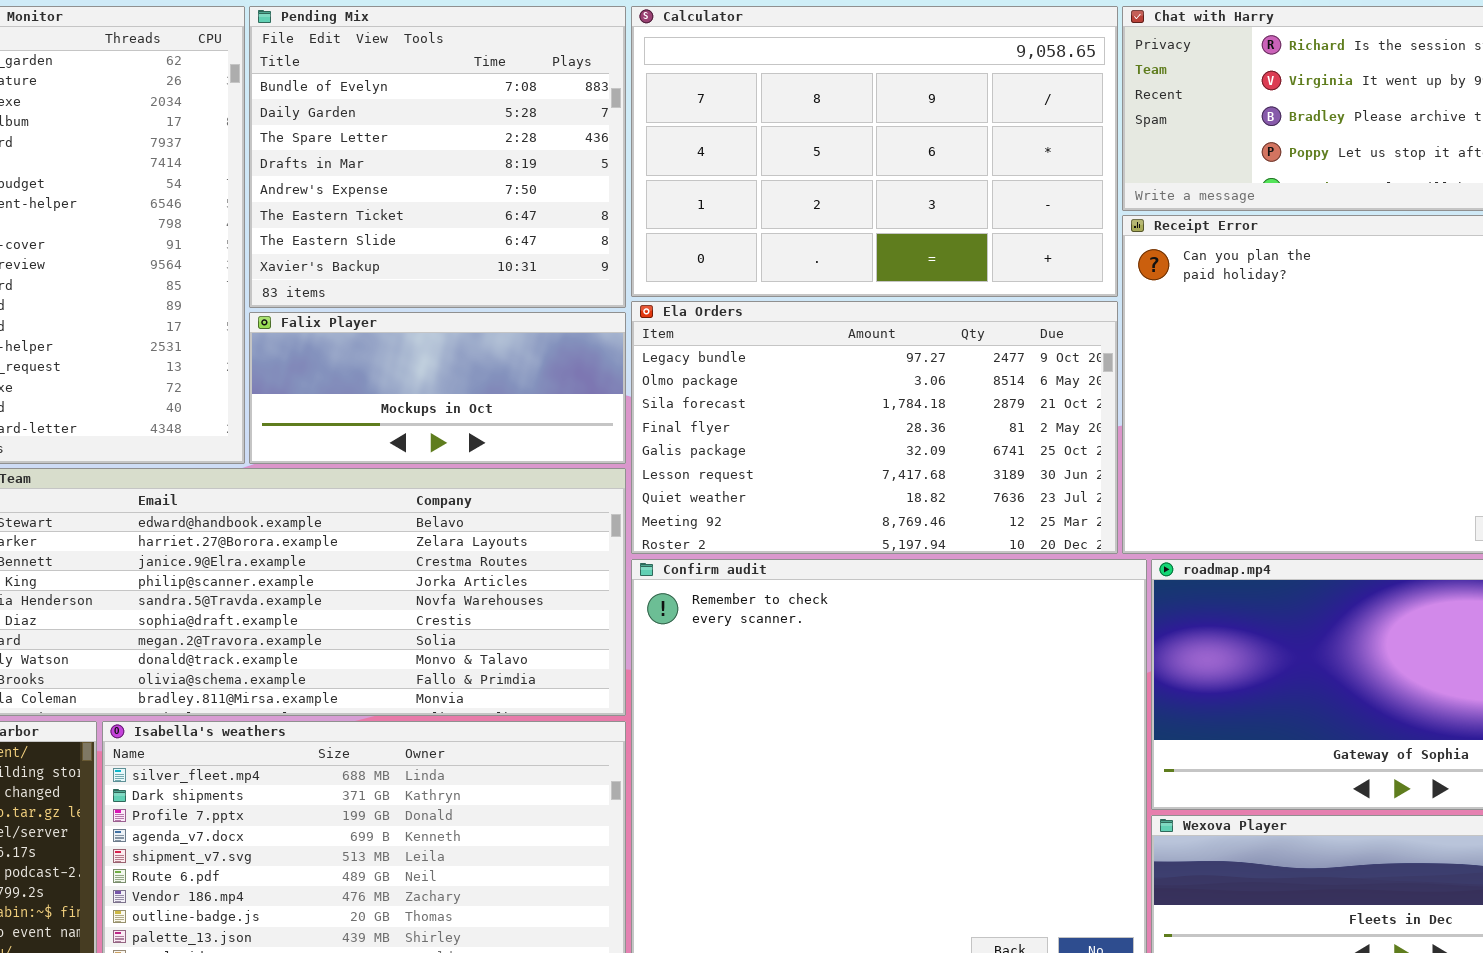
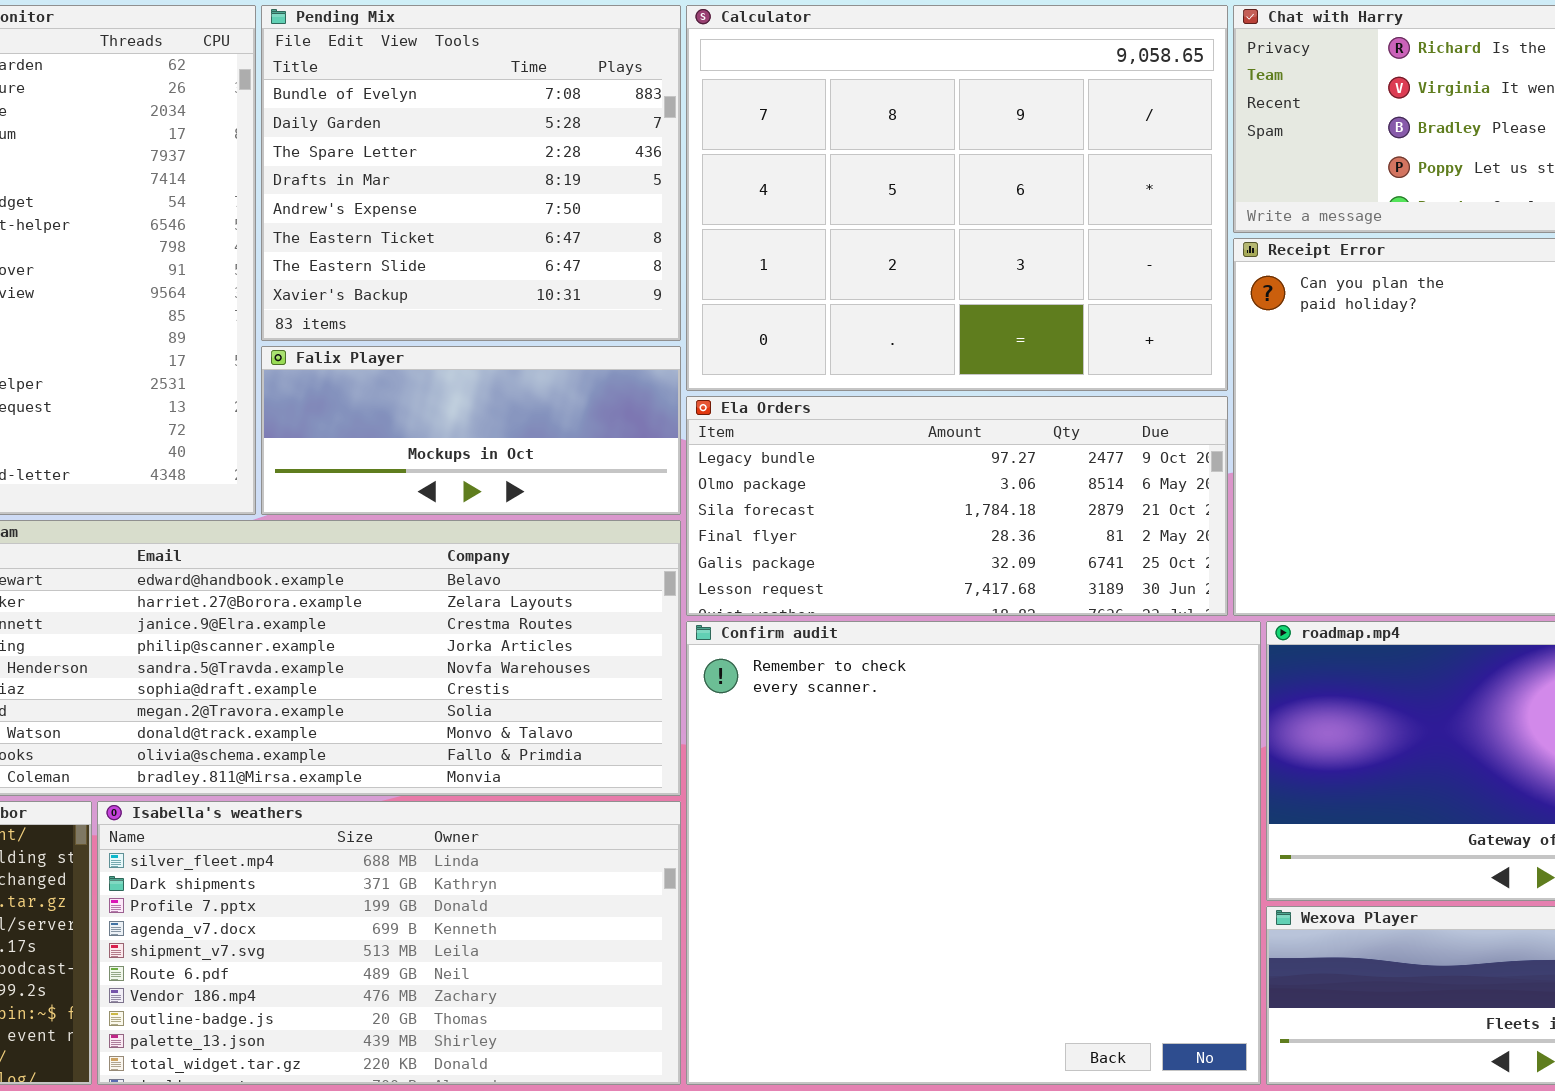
Calculator: [631,6,1118,297] -> [686,5,1228,391], resized
Ela Orders: [631,301,1118,554] -> [686,396,1228,616], resized

